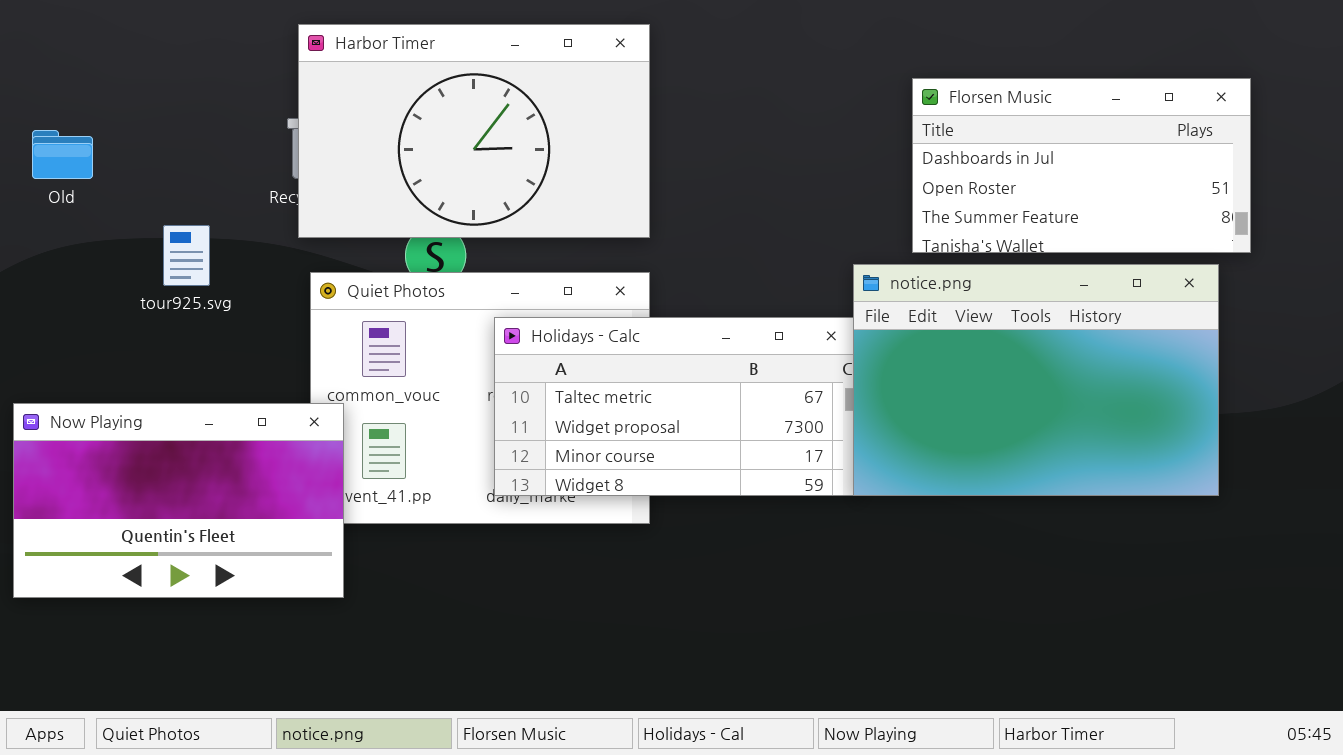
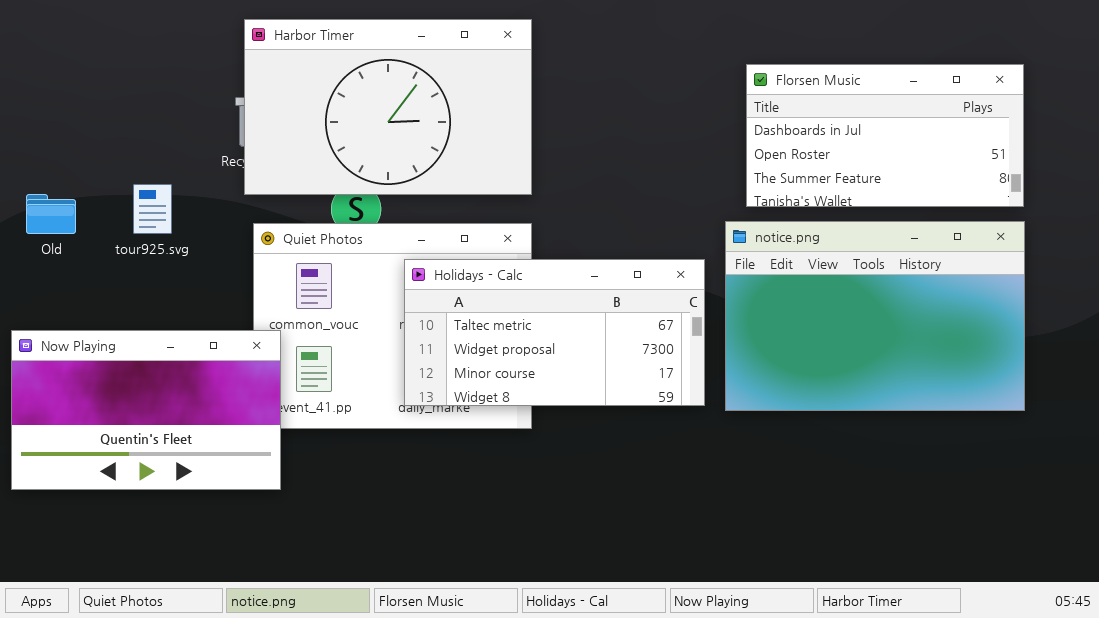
Old: [32,130,93,179] -> [26,194,76,234], moved
notice.png: [853,264,1219,496] -> [725,221,1025,411], moved

